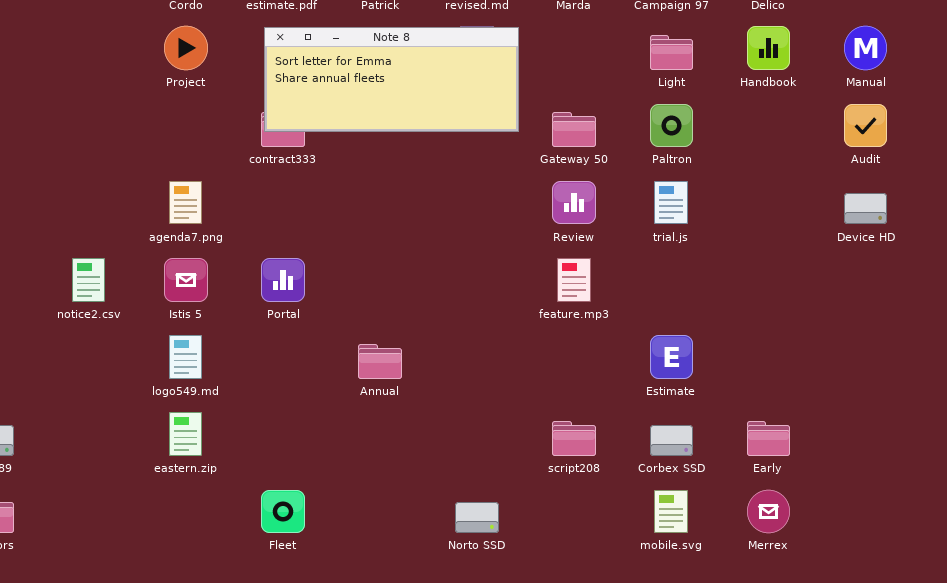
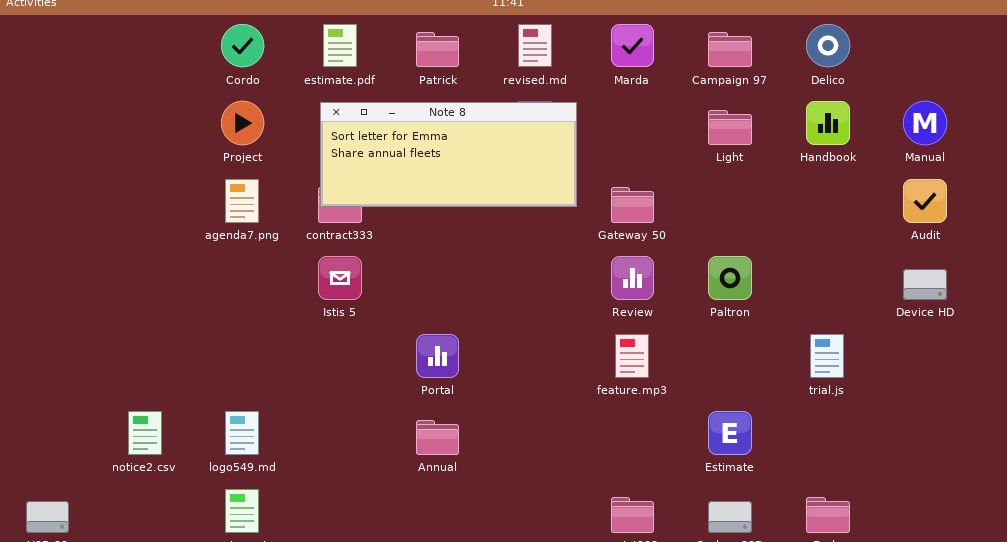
Paltron: [650,104,693,147] -> [708,256,752,300], moved
agenda7.png: [169,181,202,224] -> [225,179,259,223], moved
trial.js: [654,181,688,224] -> [810,334,844,378], moved
notice2.csv: [72,258,105,302] -> [128,411,162,455], moved
Istis 5: [164,258,208,302] -> [318,256,362,300], moved
Portal: [261,258,305,302] -> [416,334,459,378], moved

